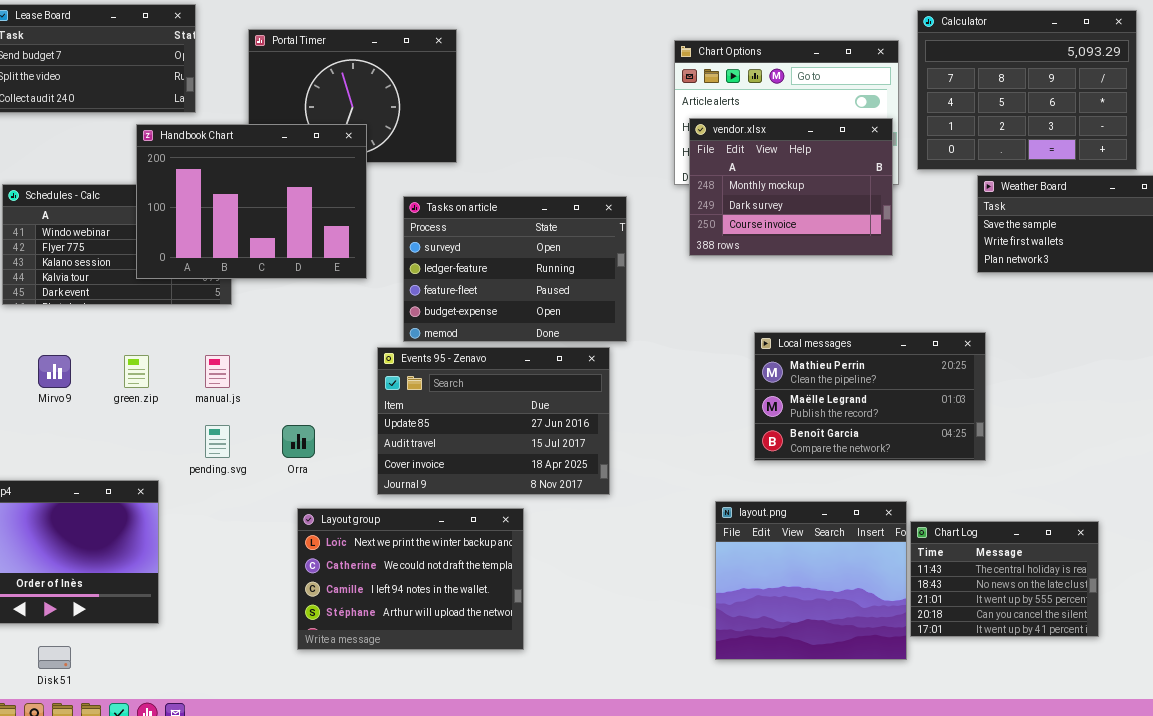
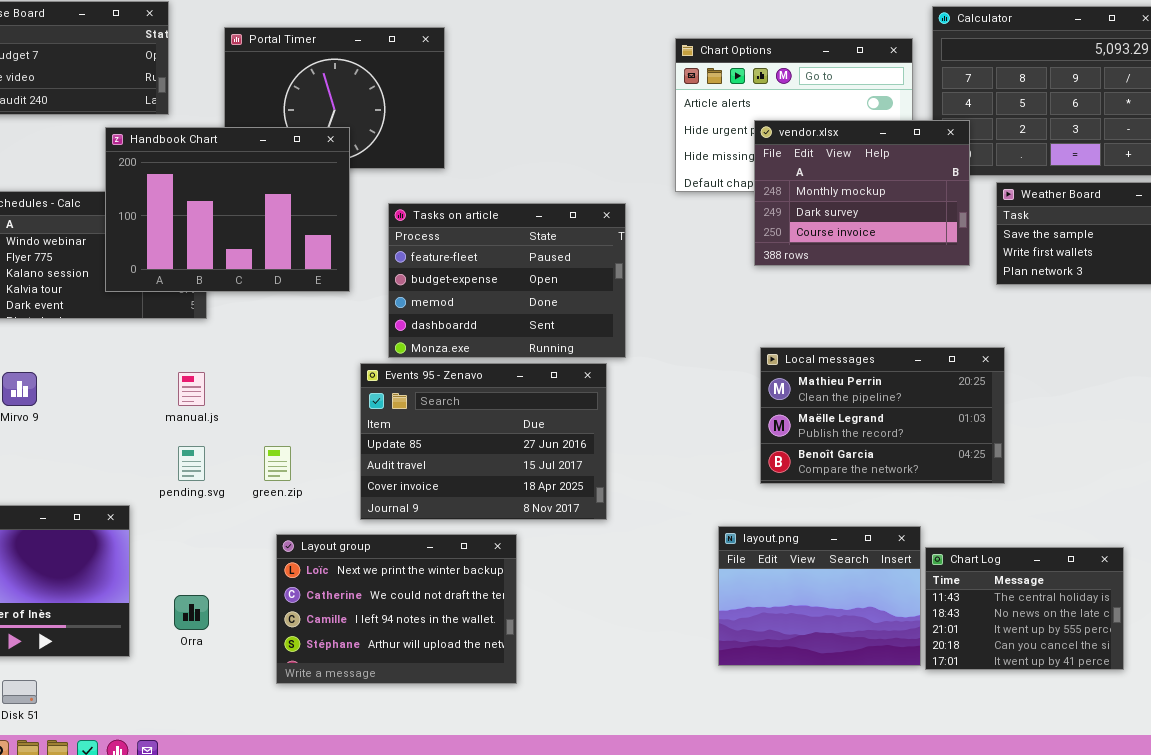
vendor.xlsx: [689,118,893,256] -> [754,120,970,266], moved
Tasks on article: [403,196,627,342] -> [388,203,626,358], scrolled down 2 rows
green.zip: [124,355,149,388] -> [264,446,291,481], moved
Orra: [282,425,315,458] -> [174,595,209,630], moved
layout.png: [715,501,907,660] -> [718,526,921,666], resized

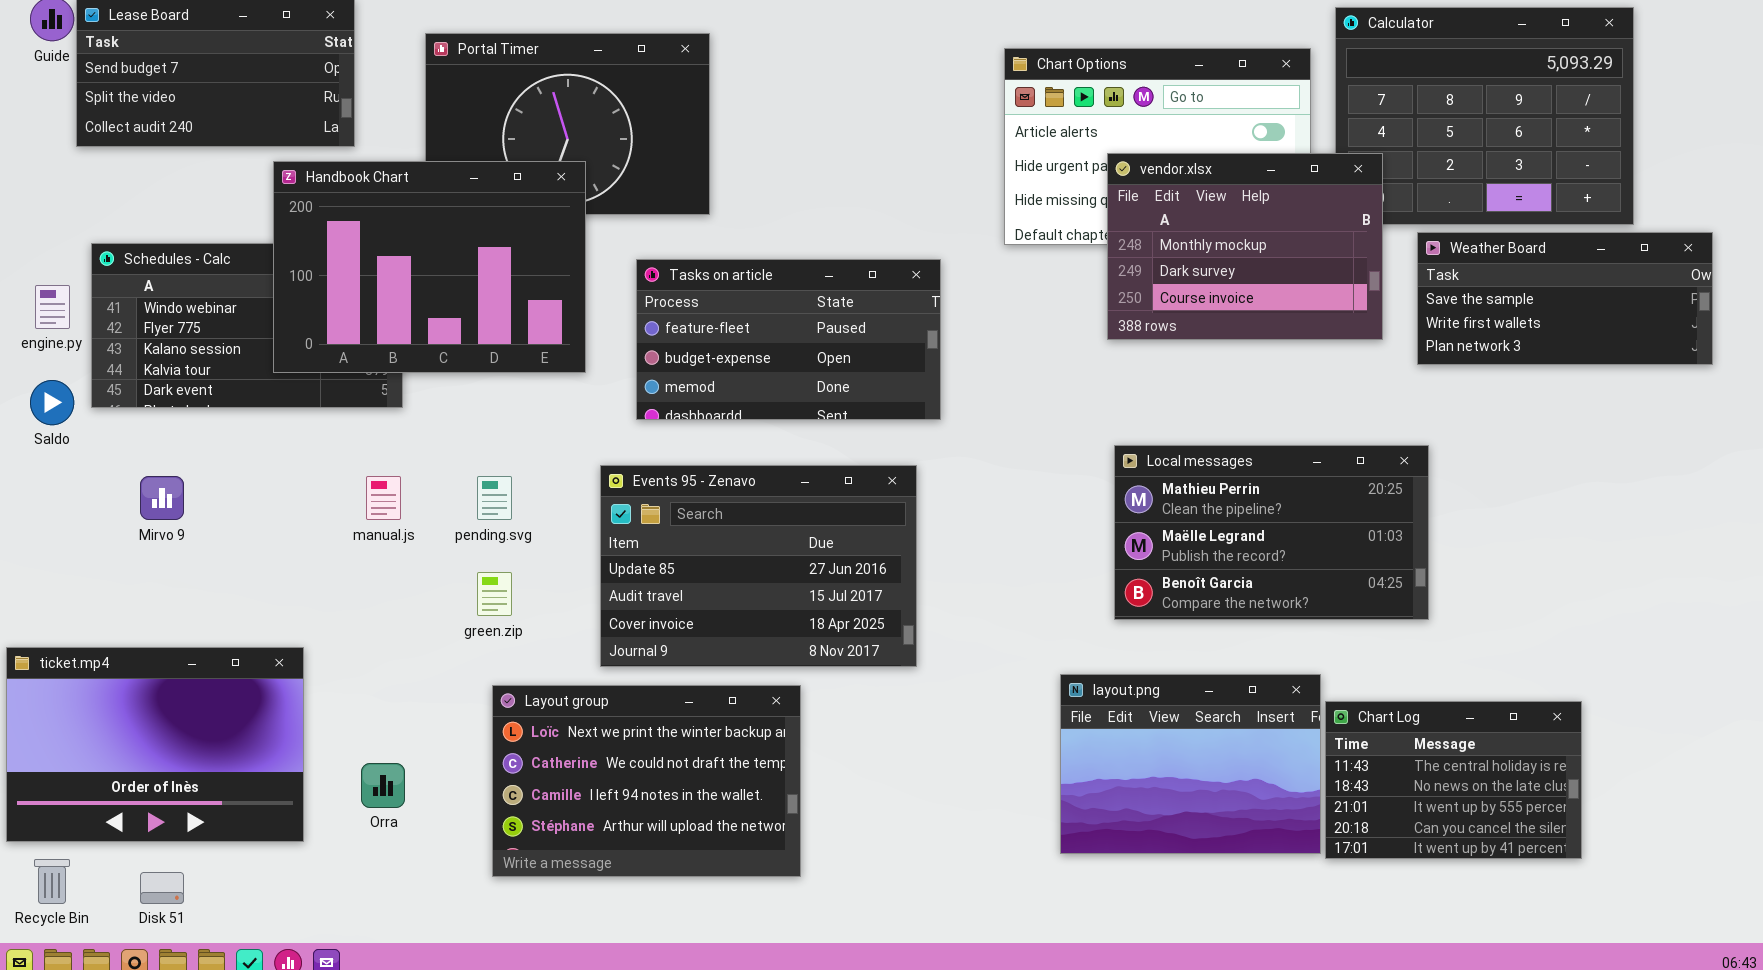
Tasks on article: [388,203,626,358] -> [636,259,941,420], resized
pending.svg: [178,446,205,481] -> [477,476,512,520], moved

